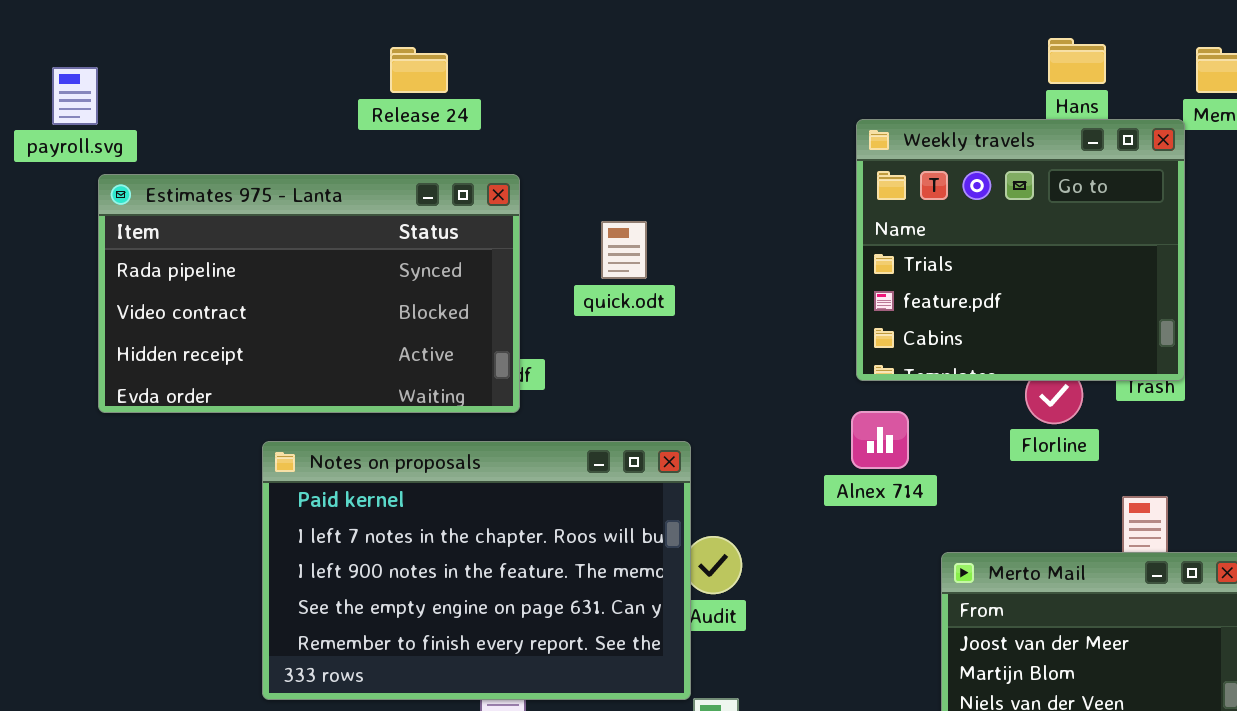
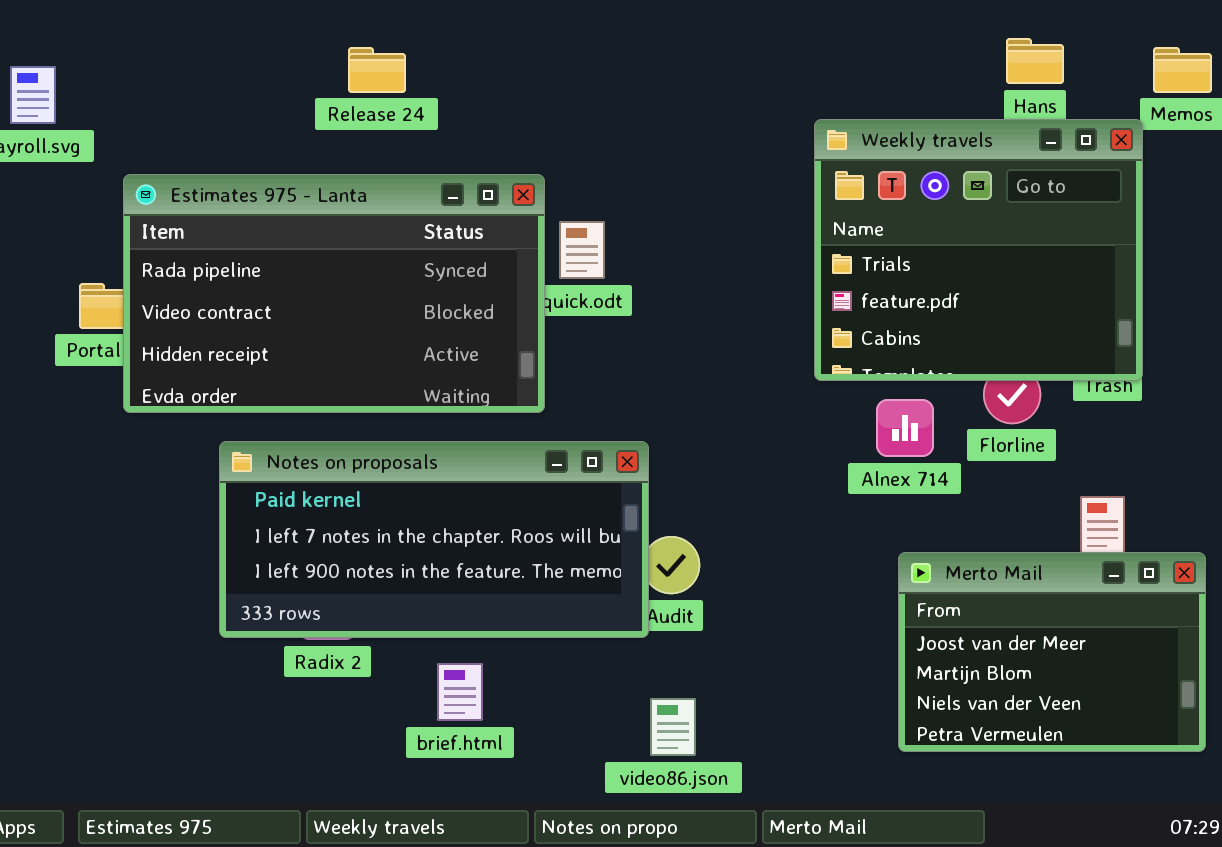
Estimates 975 - Lanta: [98,174,520,413] -> [123,174,545,413], moved
Alnex 714: [851,411,909,469] -> [876,399,934,457], moved
Notes on proposals: [262,441,691,700] -> [219,441,649,638], resized

